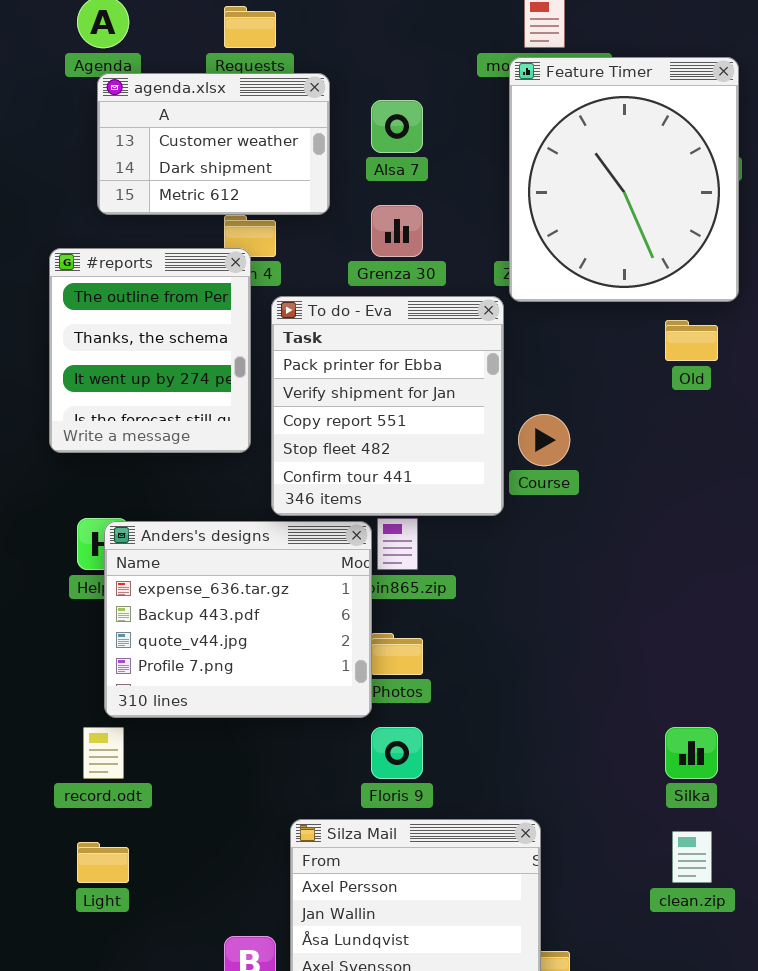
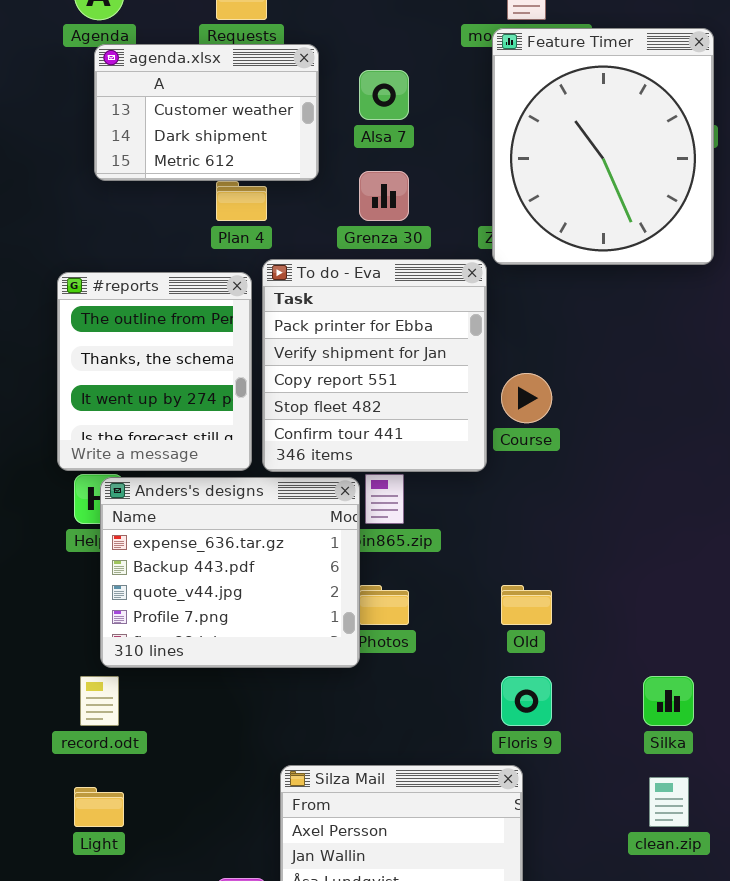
#reports: [49,248,251,453] -> [57,272,252,471], moved
Old: [665,320,718,361] -> [501,585,552,625], moved
Floris 9: [371,727,423,779] -> [501,676,552,726], moved

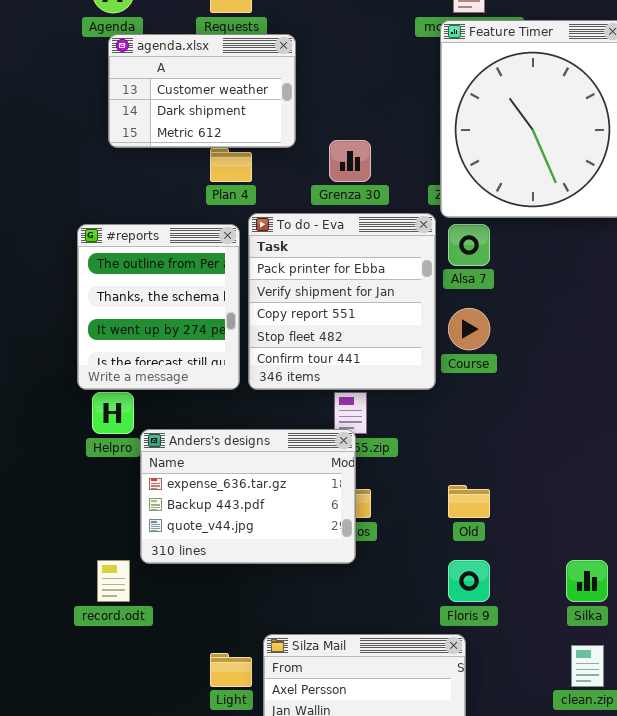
Alsa 7: [359,70,409,120] -> [448,224,490,266], moved
Anders's designs: [100,477,360,668] -> [140,429,356,564], moved, resized
Light: [74,787,124,827] -> [210,653,252,687], moved

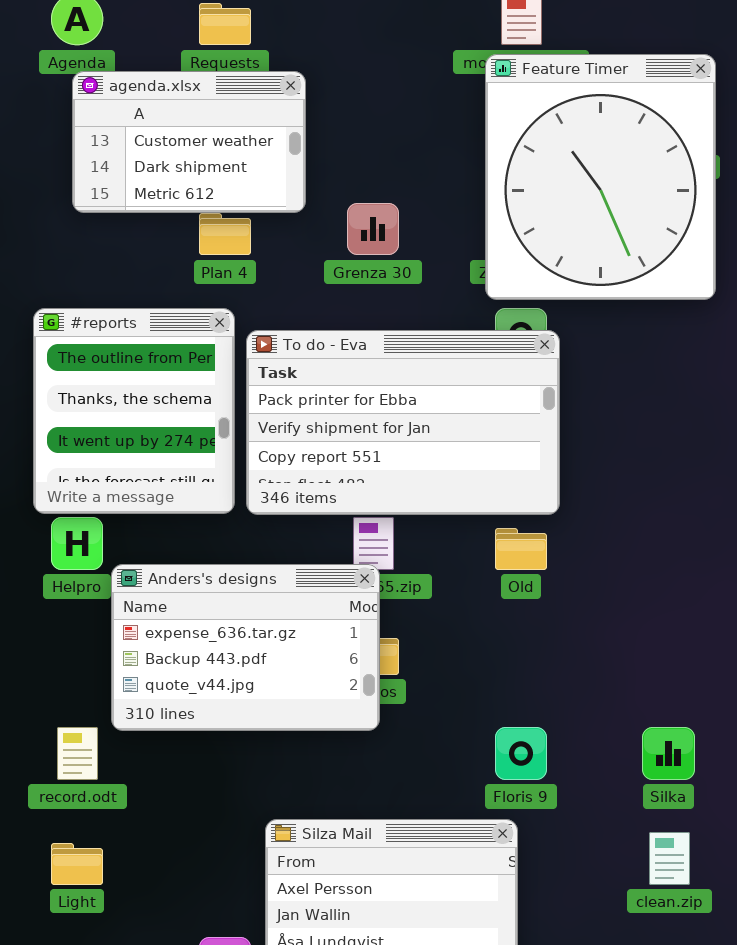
To do - Eva: [248,213,436,390] -> [246,330,560,515], resized
Old: [448,485,490,518] -> [495,528,547,570], moved
Light: [210,653,252,687] -> [51,843,103,885], moved

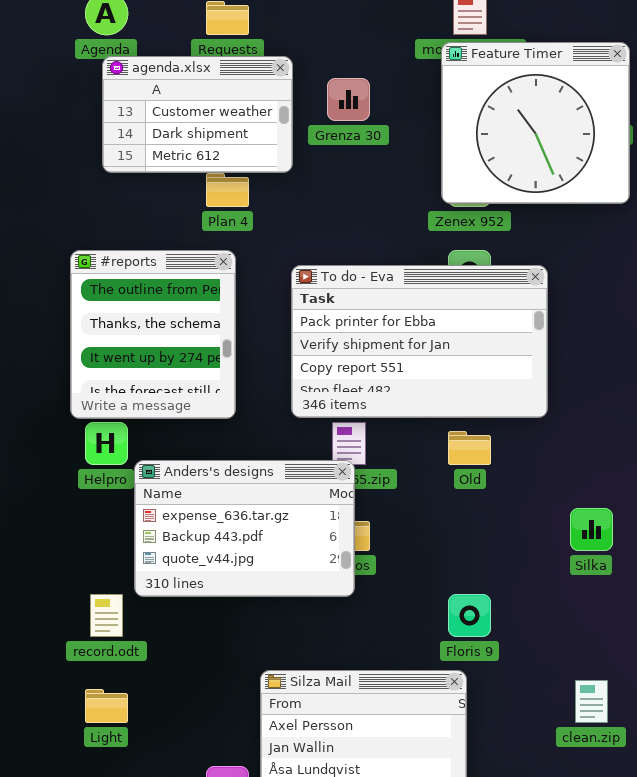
Feature Timer: [485,54,716,300] -> [441,42,630,204], resized
Grenza 30: [347,203,399,255] -> [327,78,370,121], moved
To do - Eva: [246,330,560,515] -> [291,265,548,418], moved
Silka: [642,727,695,780] -> [570,508,613,551], moved

